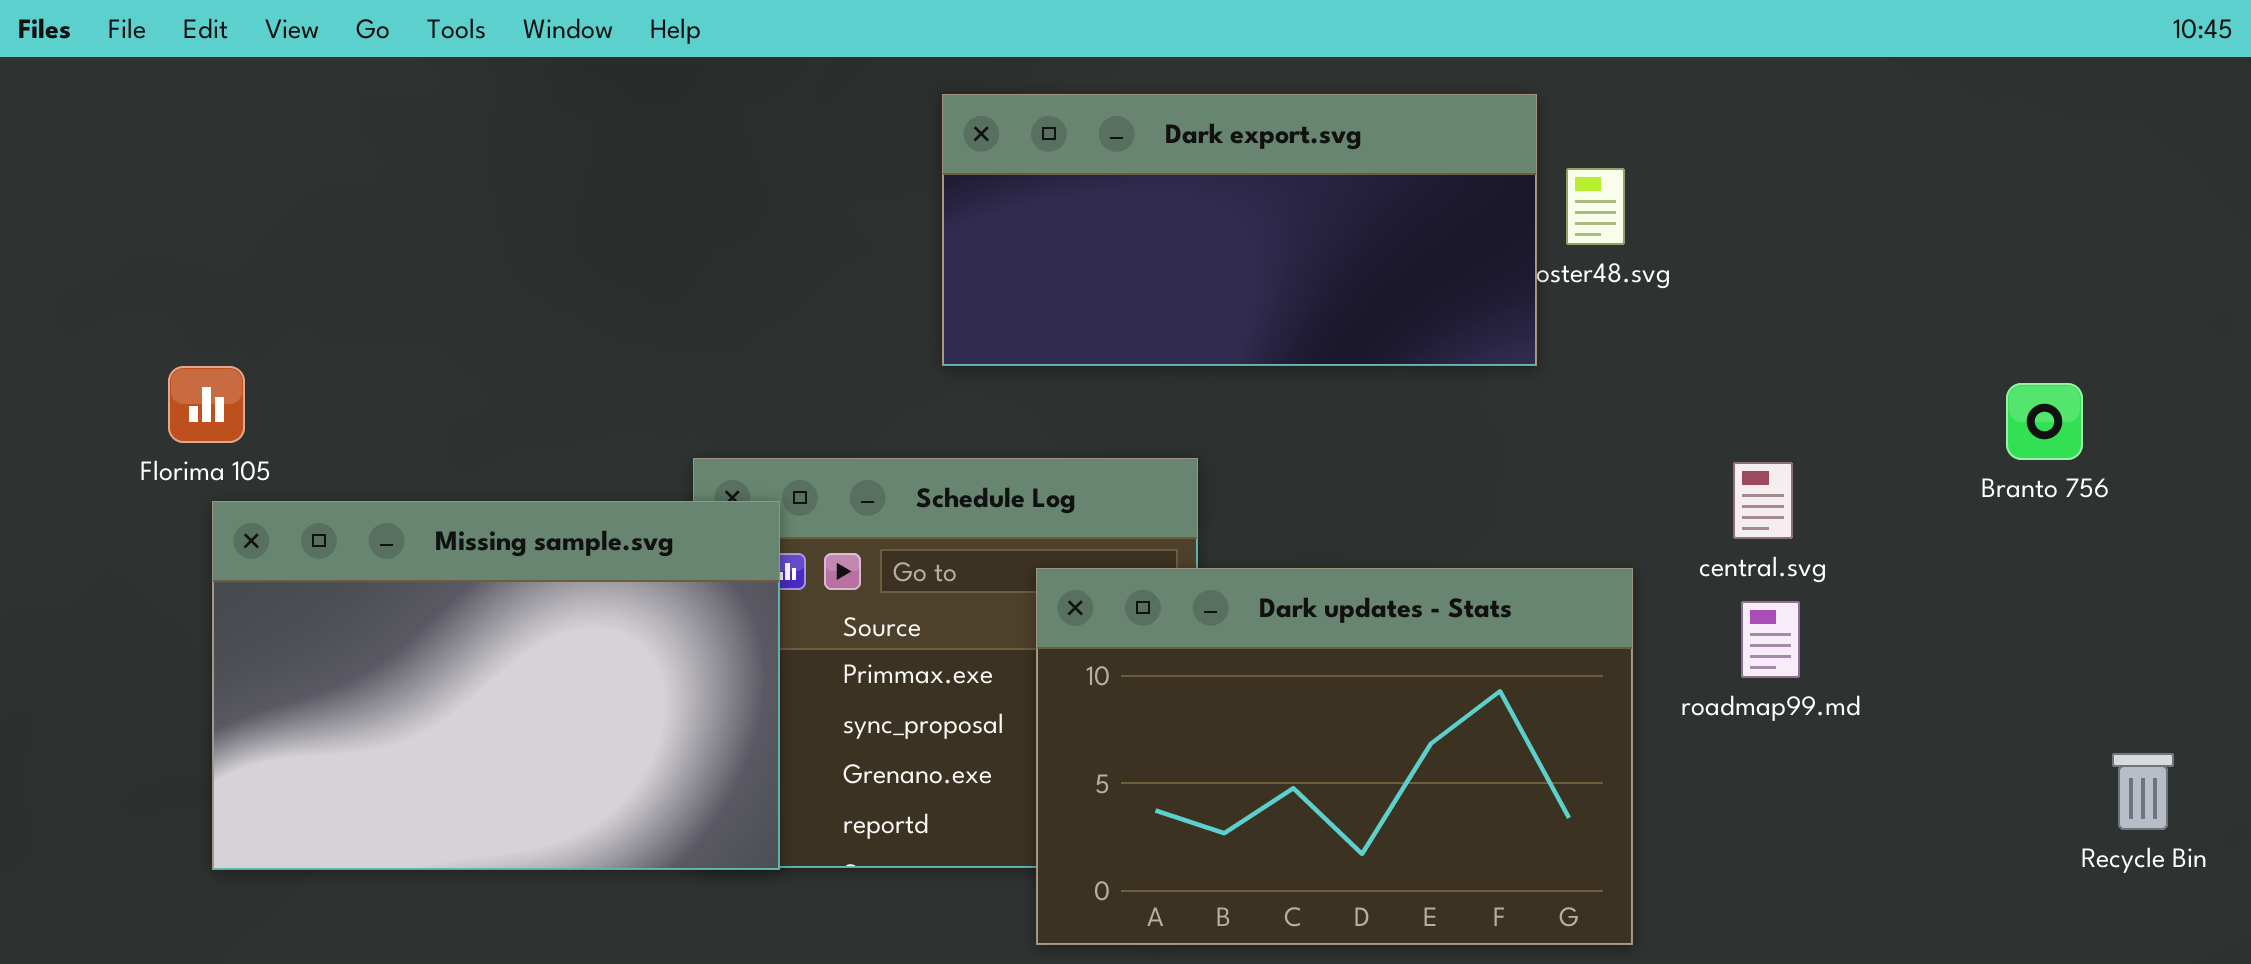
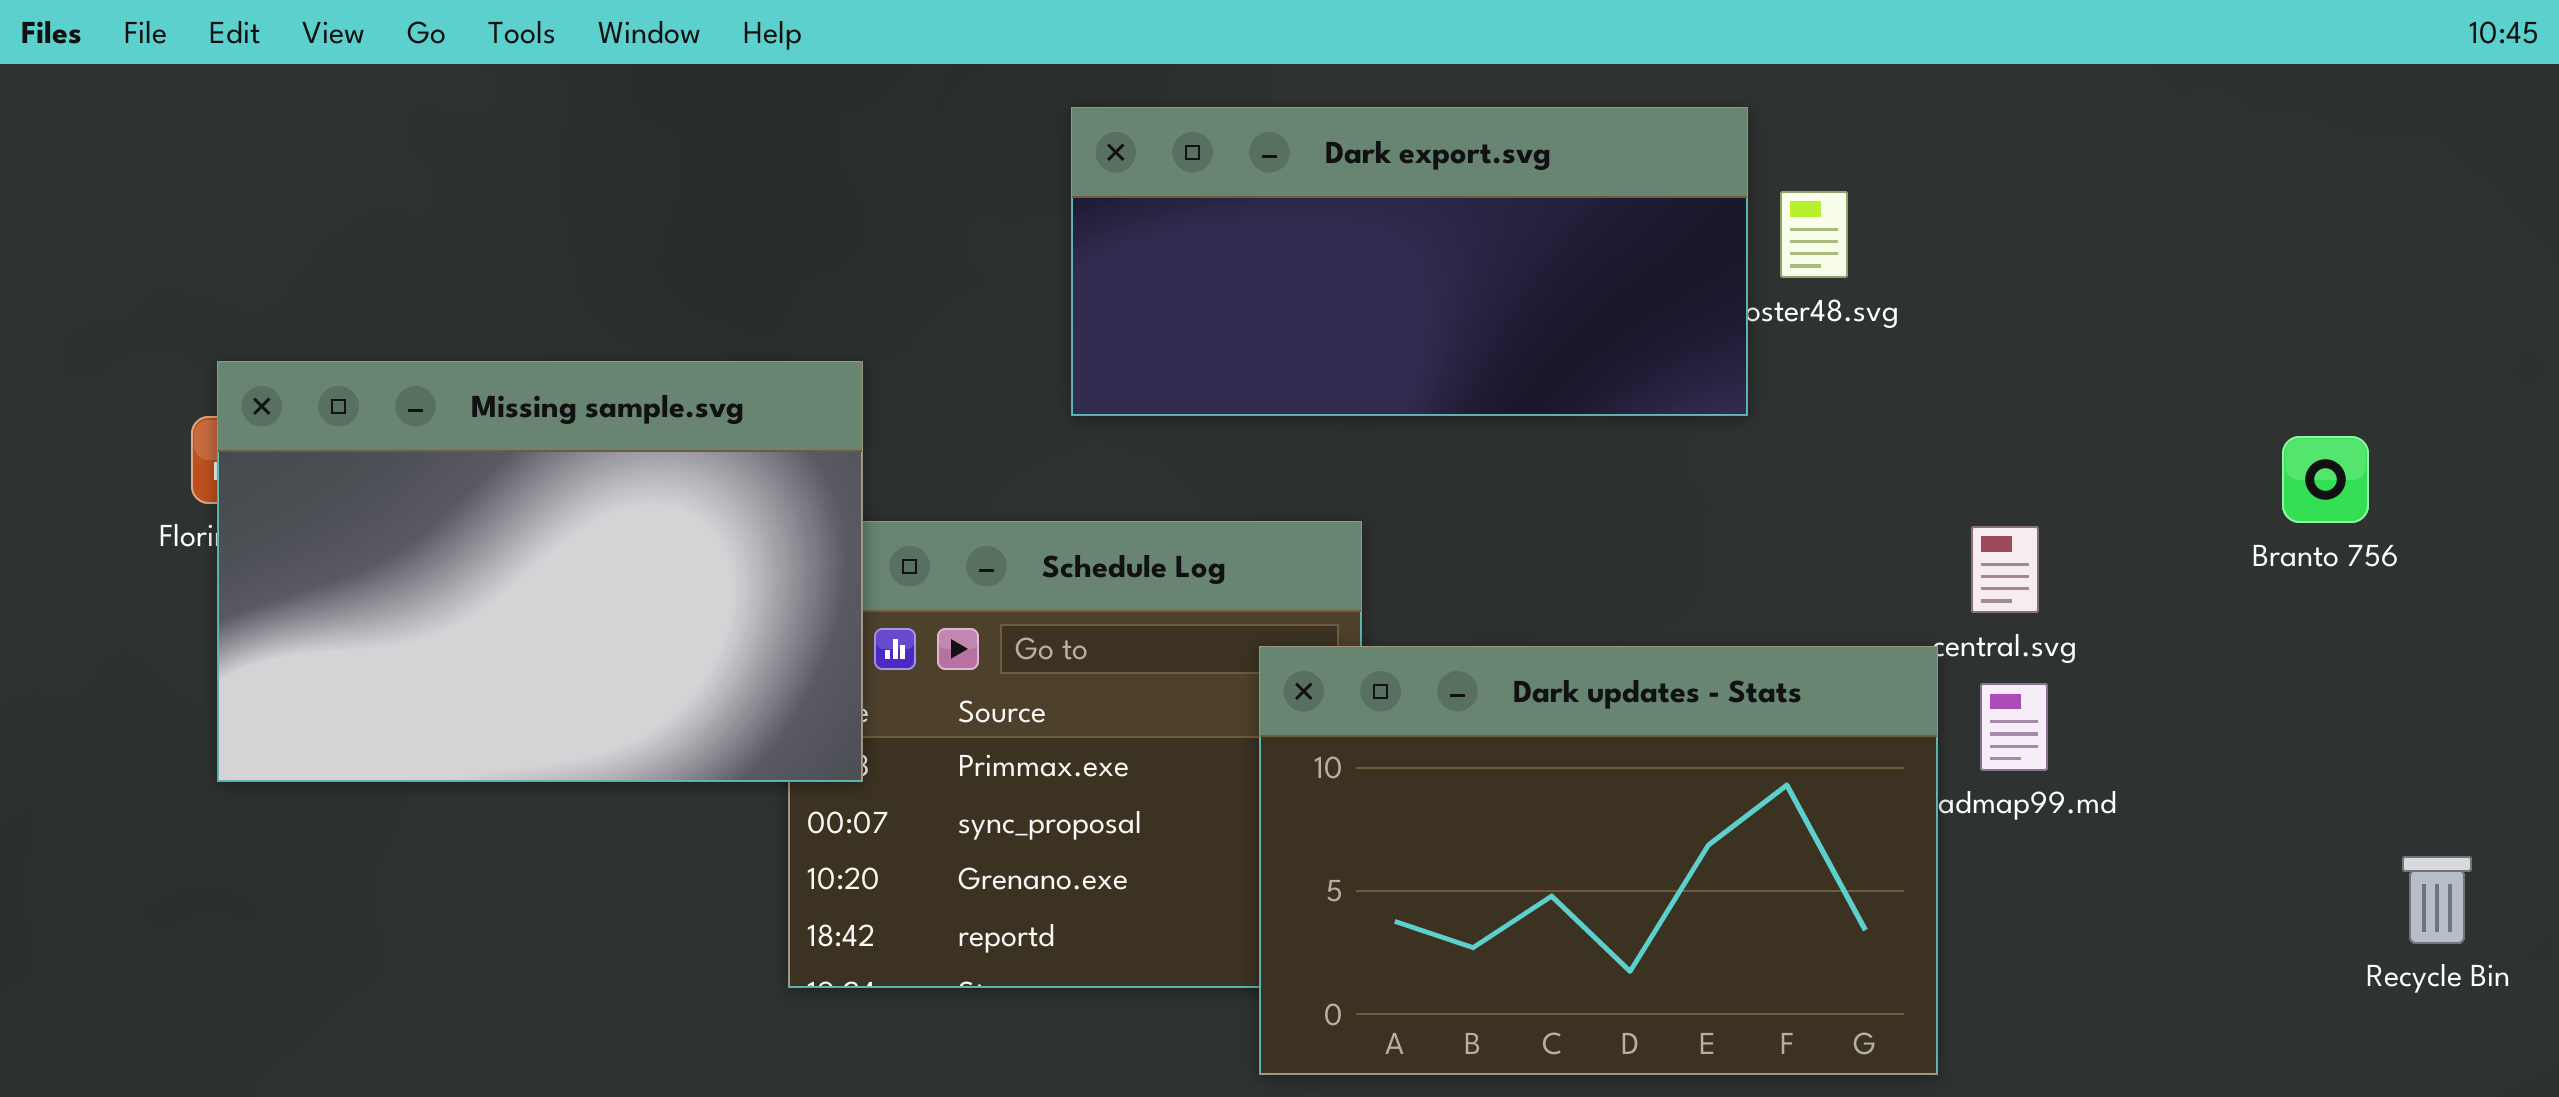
Missing sample.svg: [212,501,780,870] -> [217,361,863,782], moved
Dark updates - Stats: [1036,568,1633,945] -> [1259,646,1938,1075], moved

